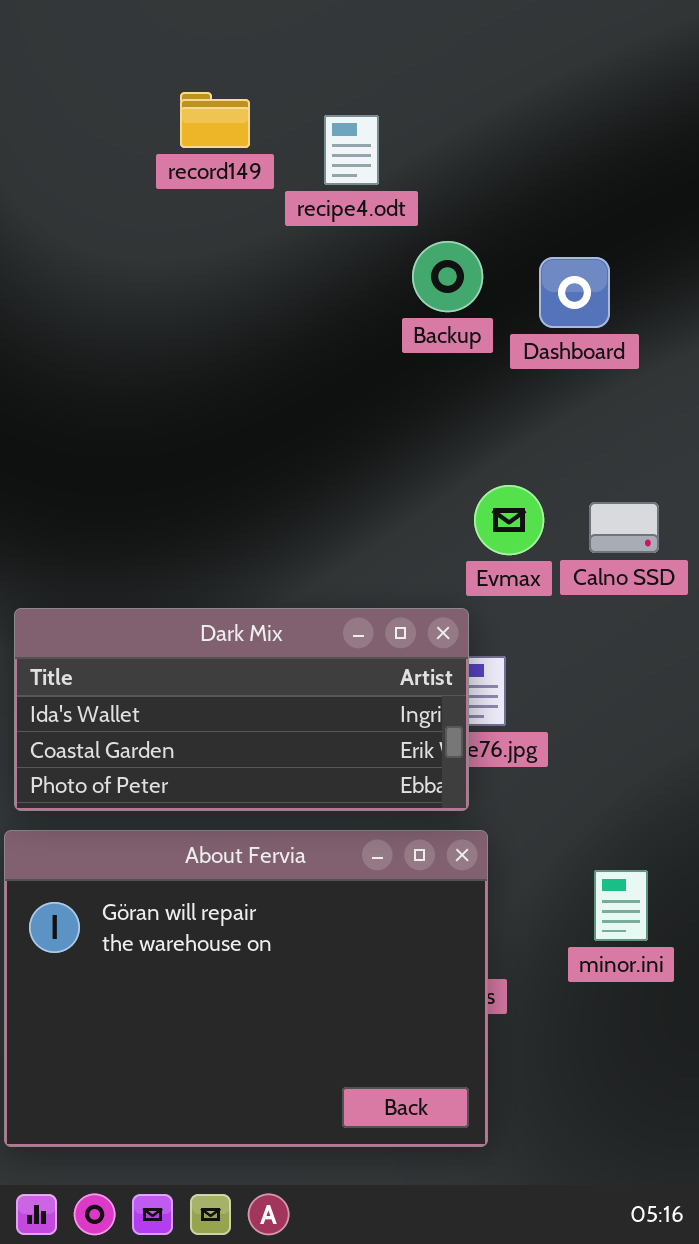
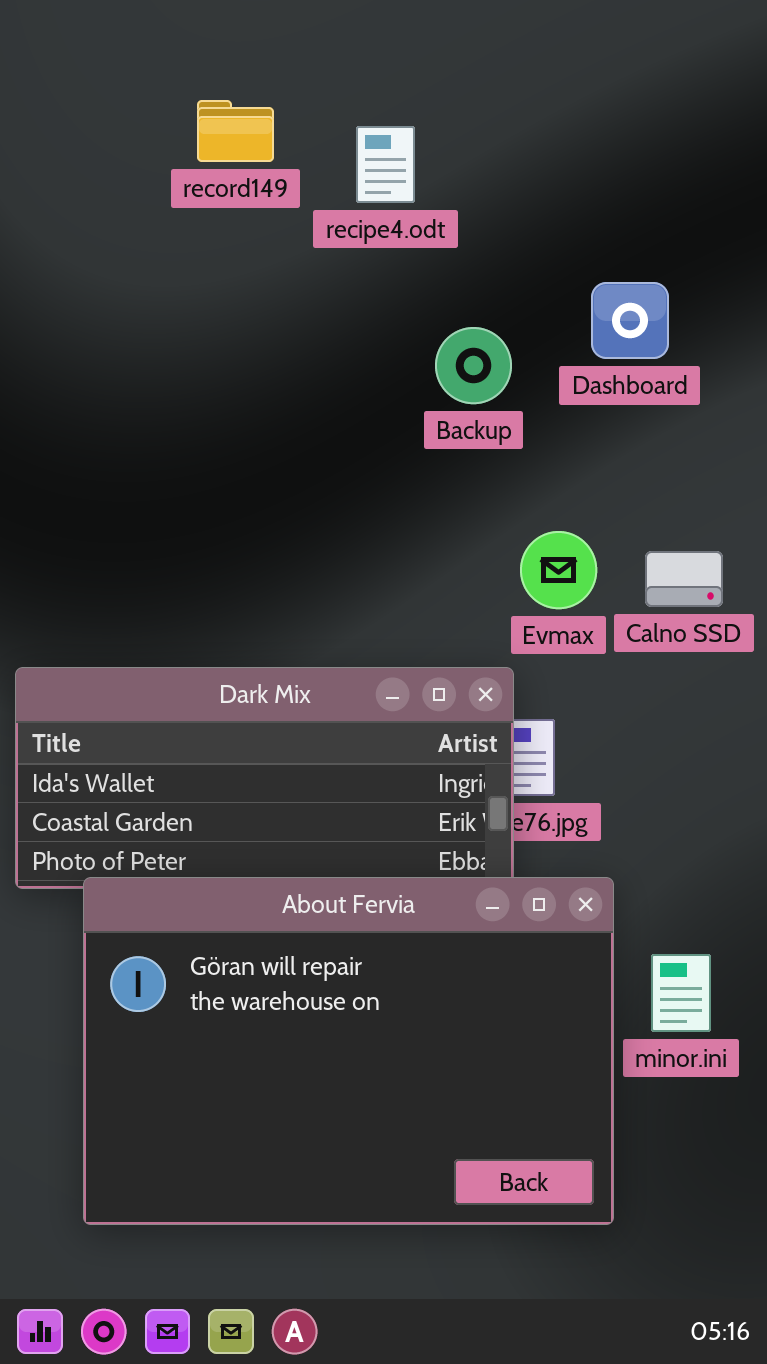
Backup: [412,241,483,312] -> [435,327,512,404], moved
About Fervia: [4,830,488,1147] -> [83,877,614,1225], moved

